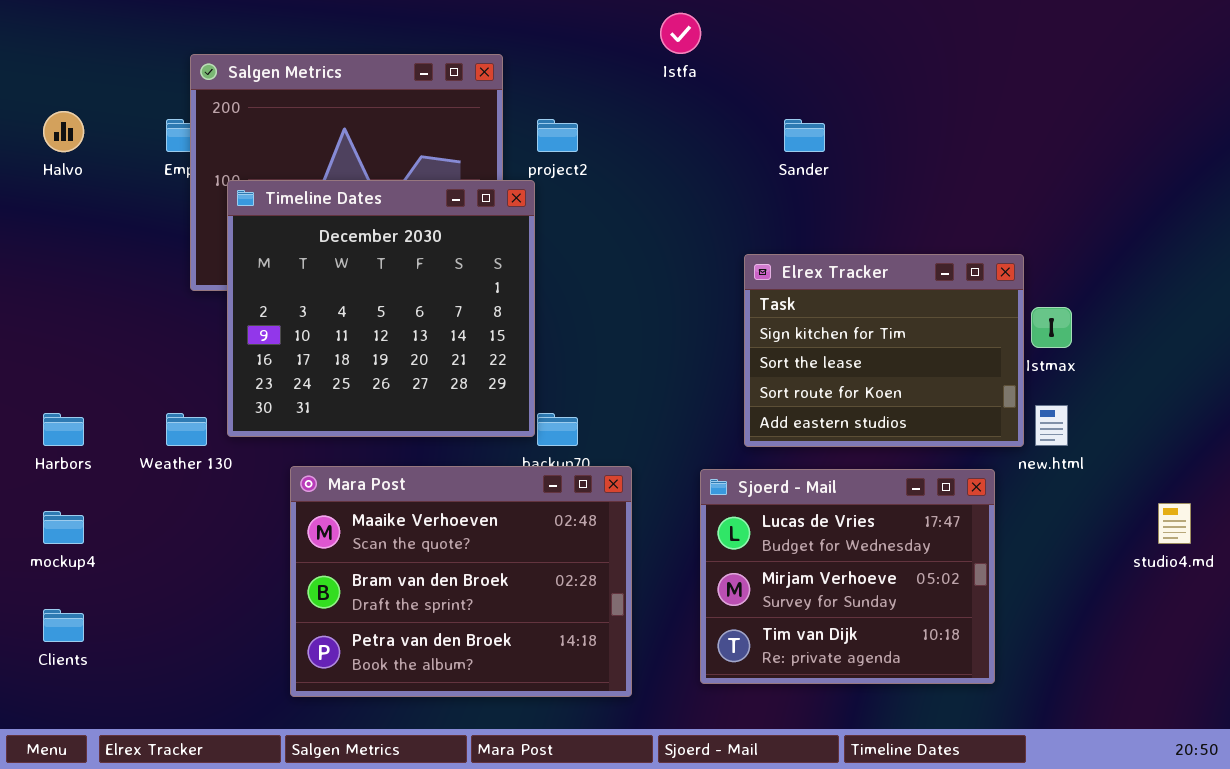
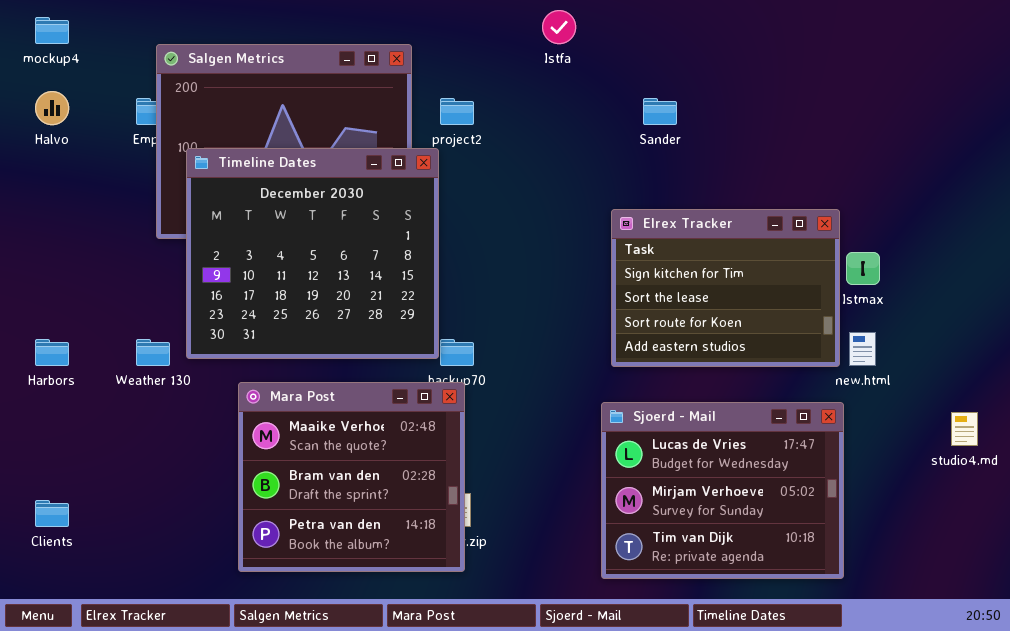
Mara Post: [290,466,632,697] -> [238,382,465,572], resized
Sjoerd - Mail: [700,469,995,684] -> [601,402,844,579], moved
mockup4: [43,511,84,544] -> [35,17,69,44], moved

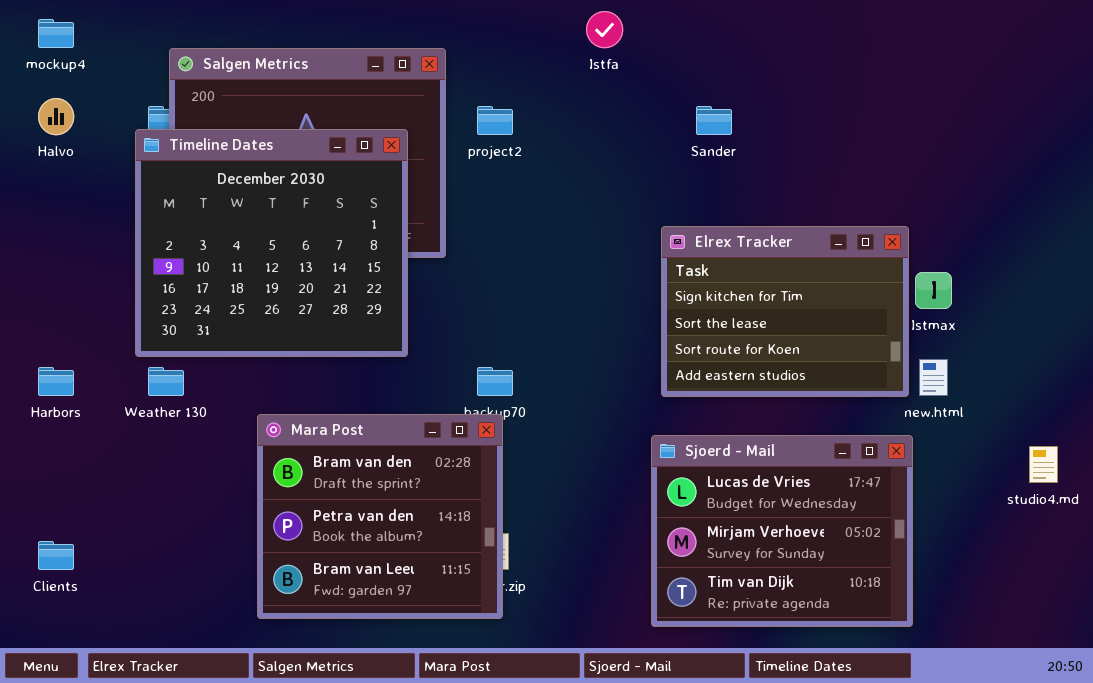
Timeline Dates: [186,148,439,359] -> [135,129,408,357], moved
Mara Post: [238,382,465,572] -> [257,414,503,619], scrolled down 1 row

